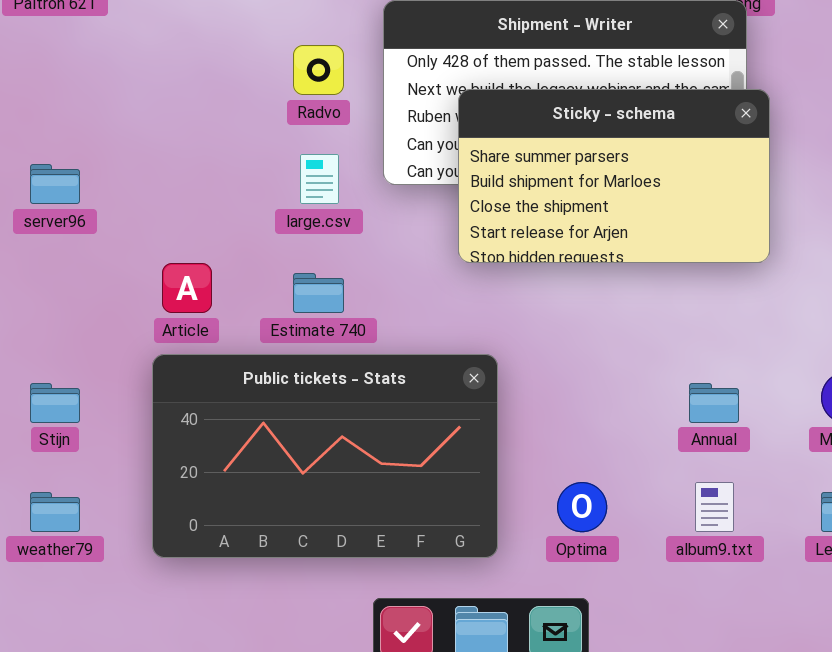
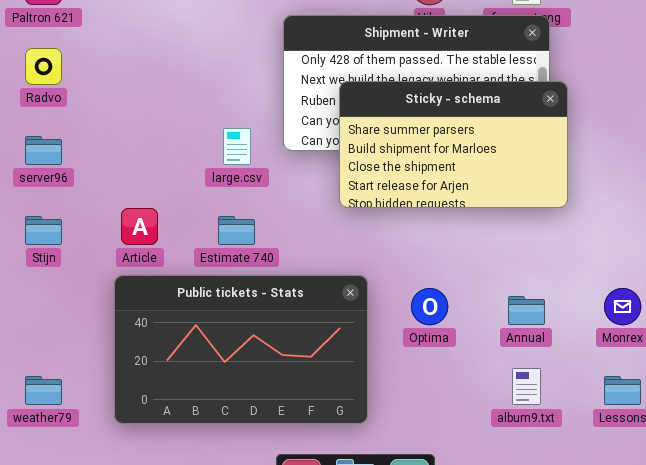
Radvo: [293,45,344,95] -> [25,48,62,85], moved
Stijn: [30,383,80,423] -> [25,216,62,245], moved
Optima: [557,482,607,532] -> [411,288,448,325], moved

